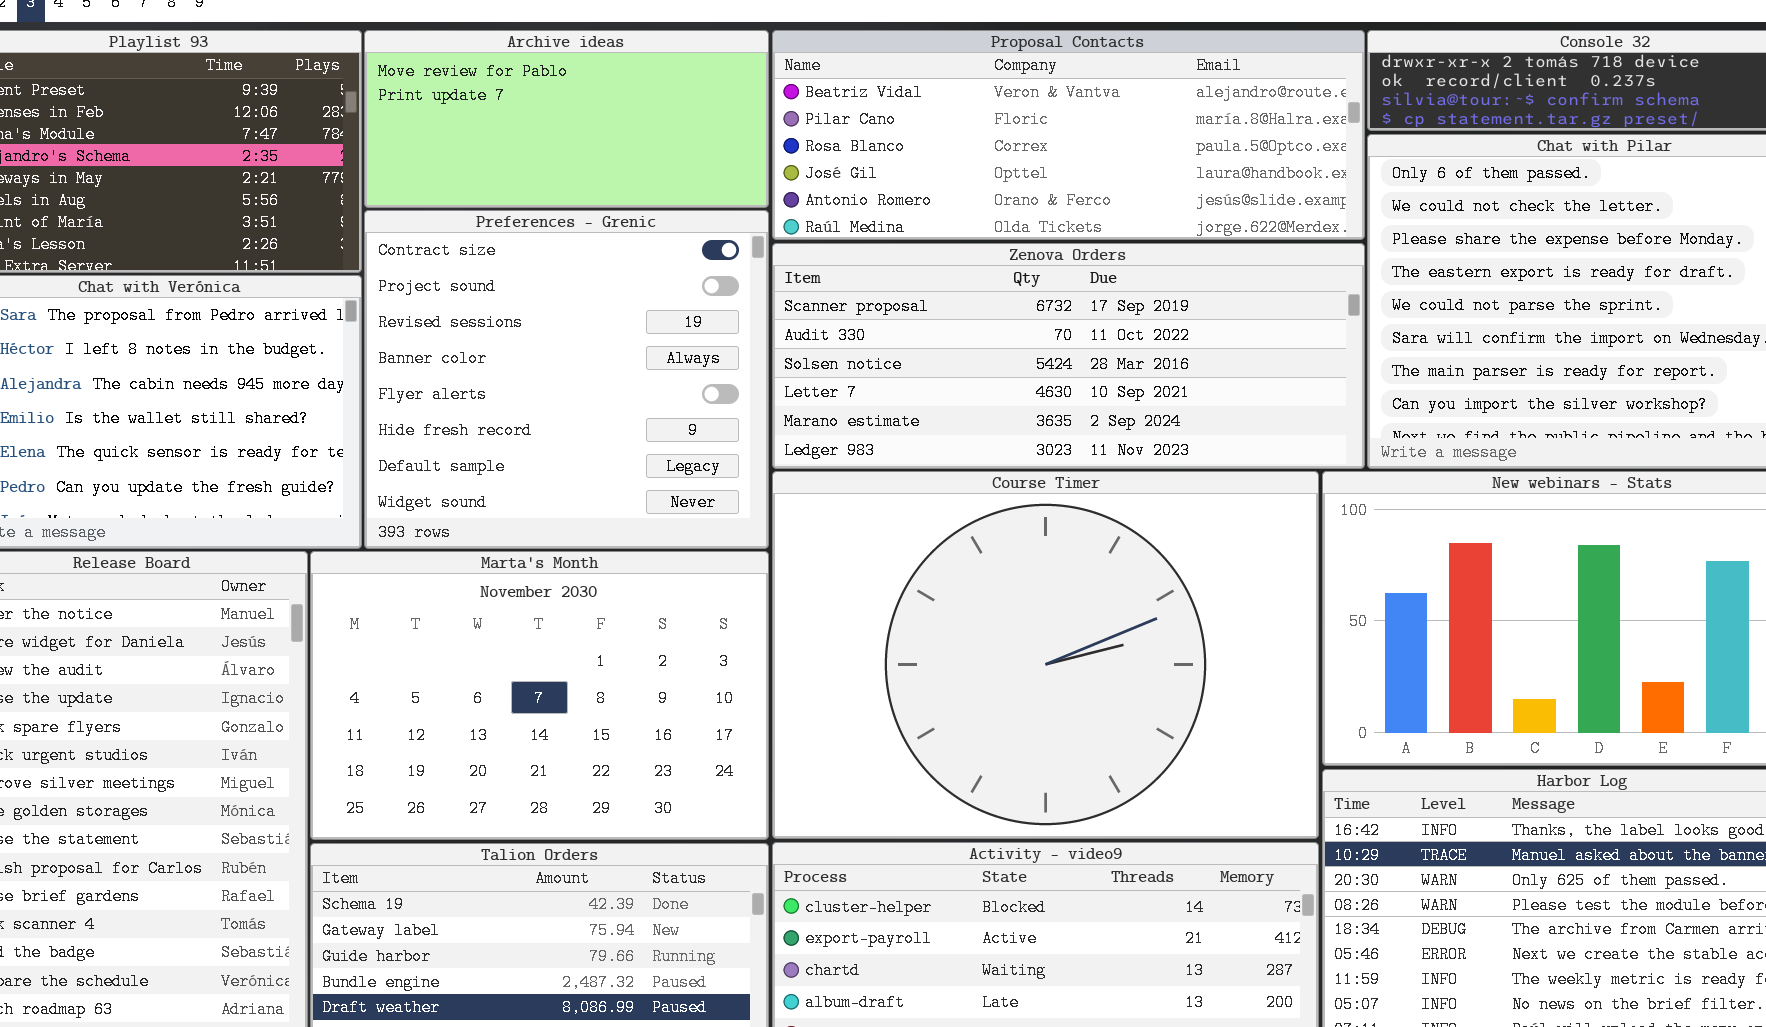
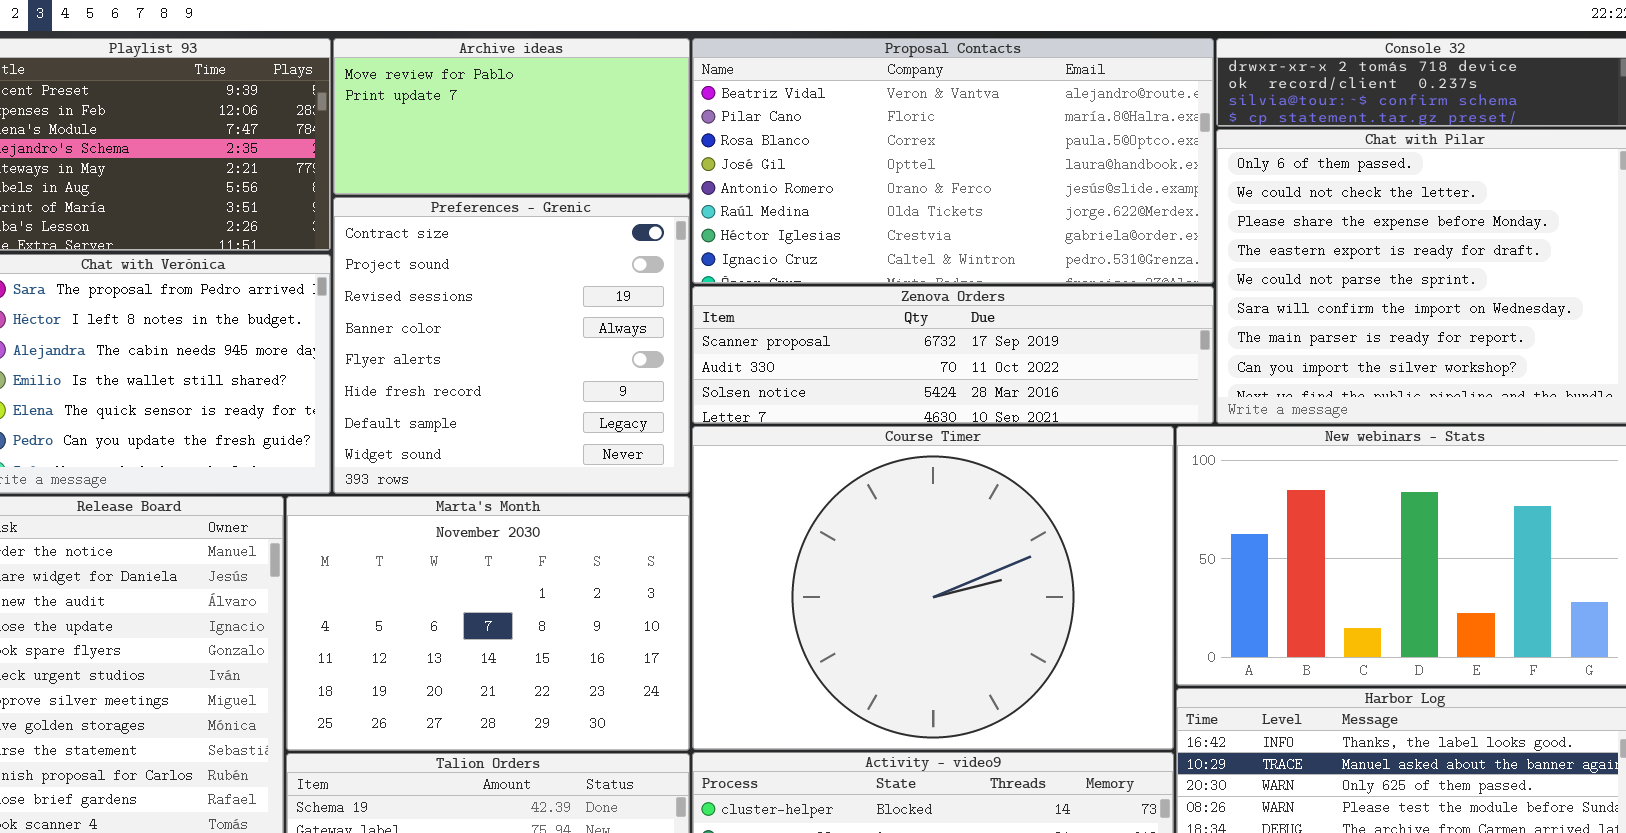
Proposal Contacts: [772,30,1365,240] -> [692,38,1214,284], resized
Zenova Orders: [772,243,1365,469] -> [692,286,1214,424], resized

